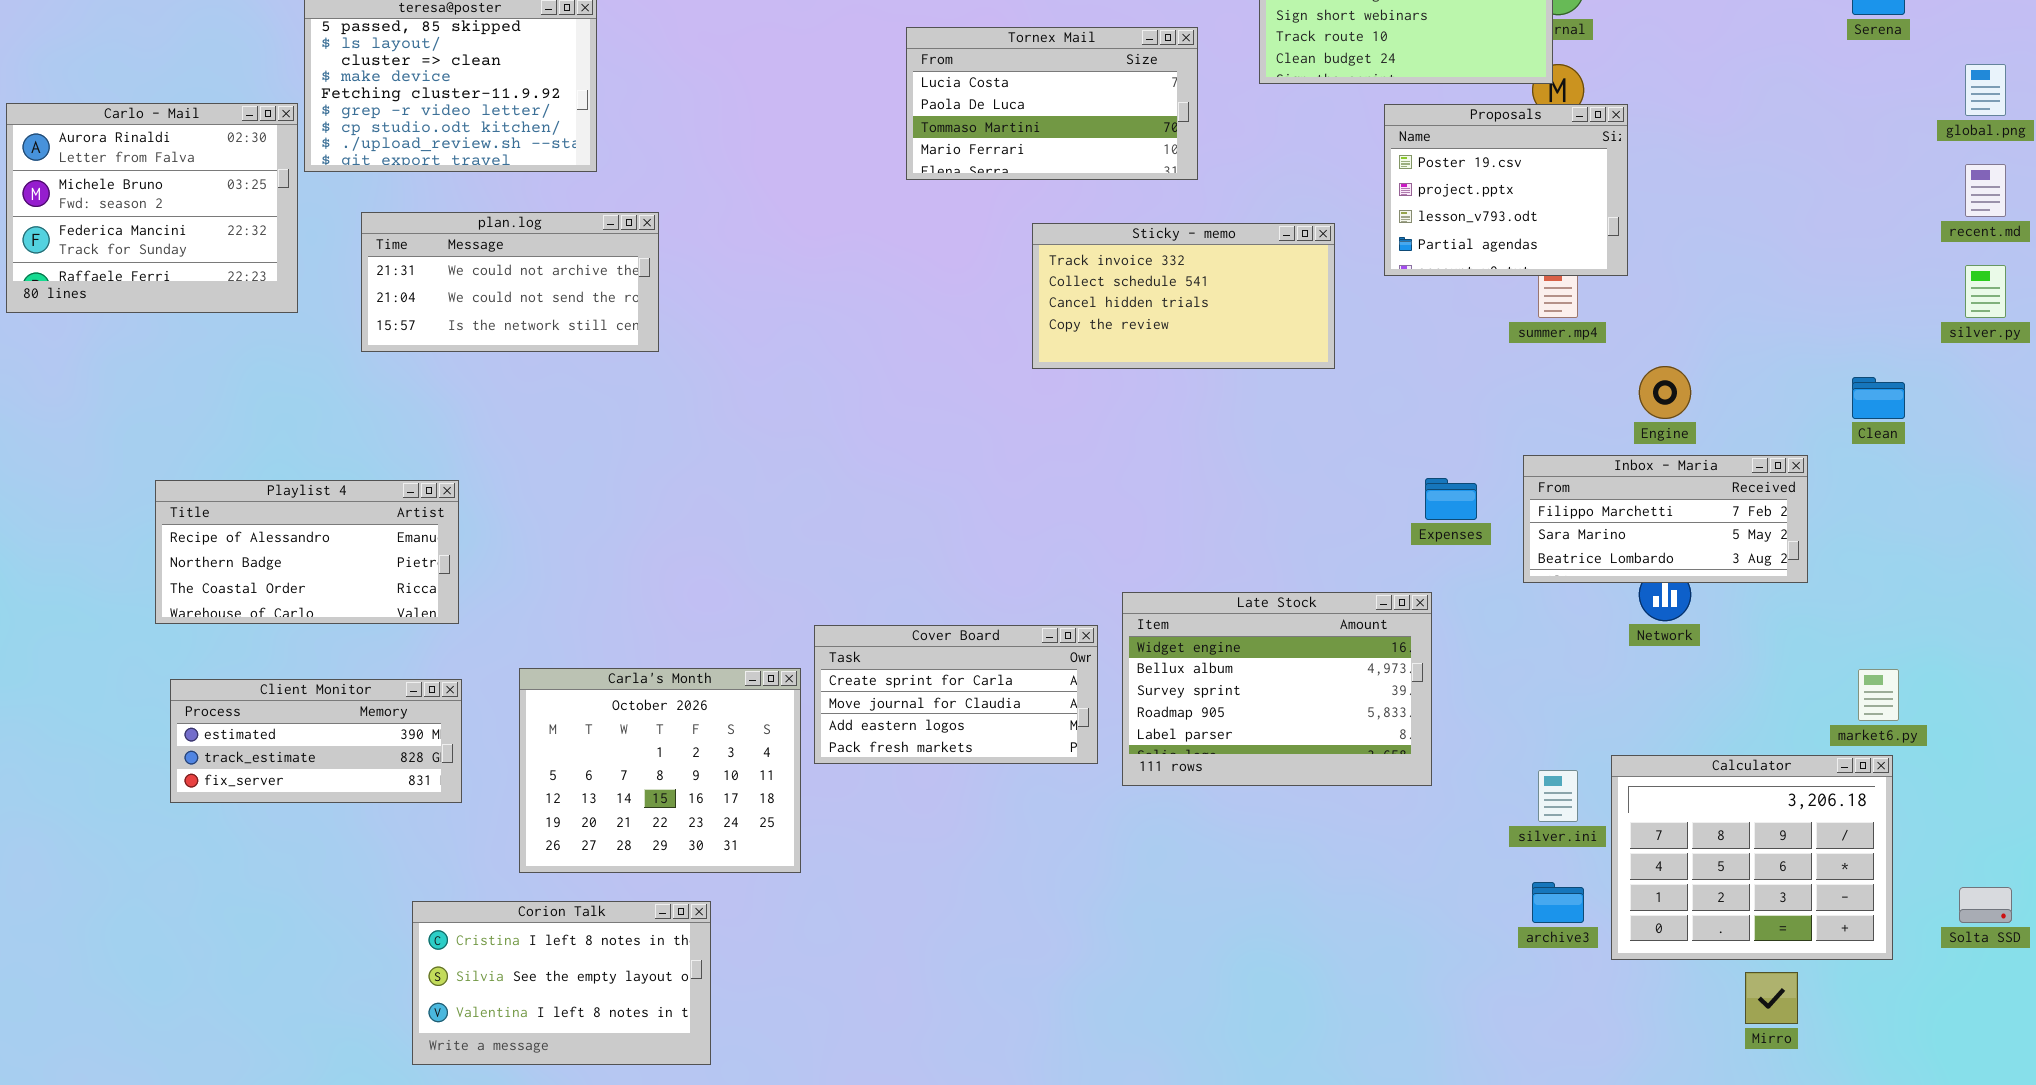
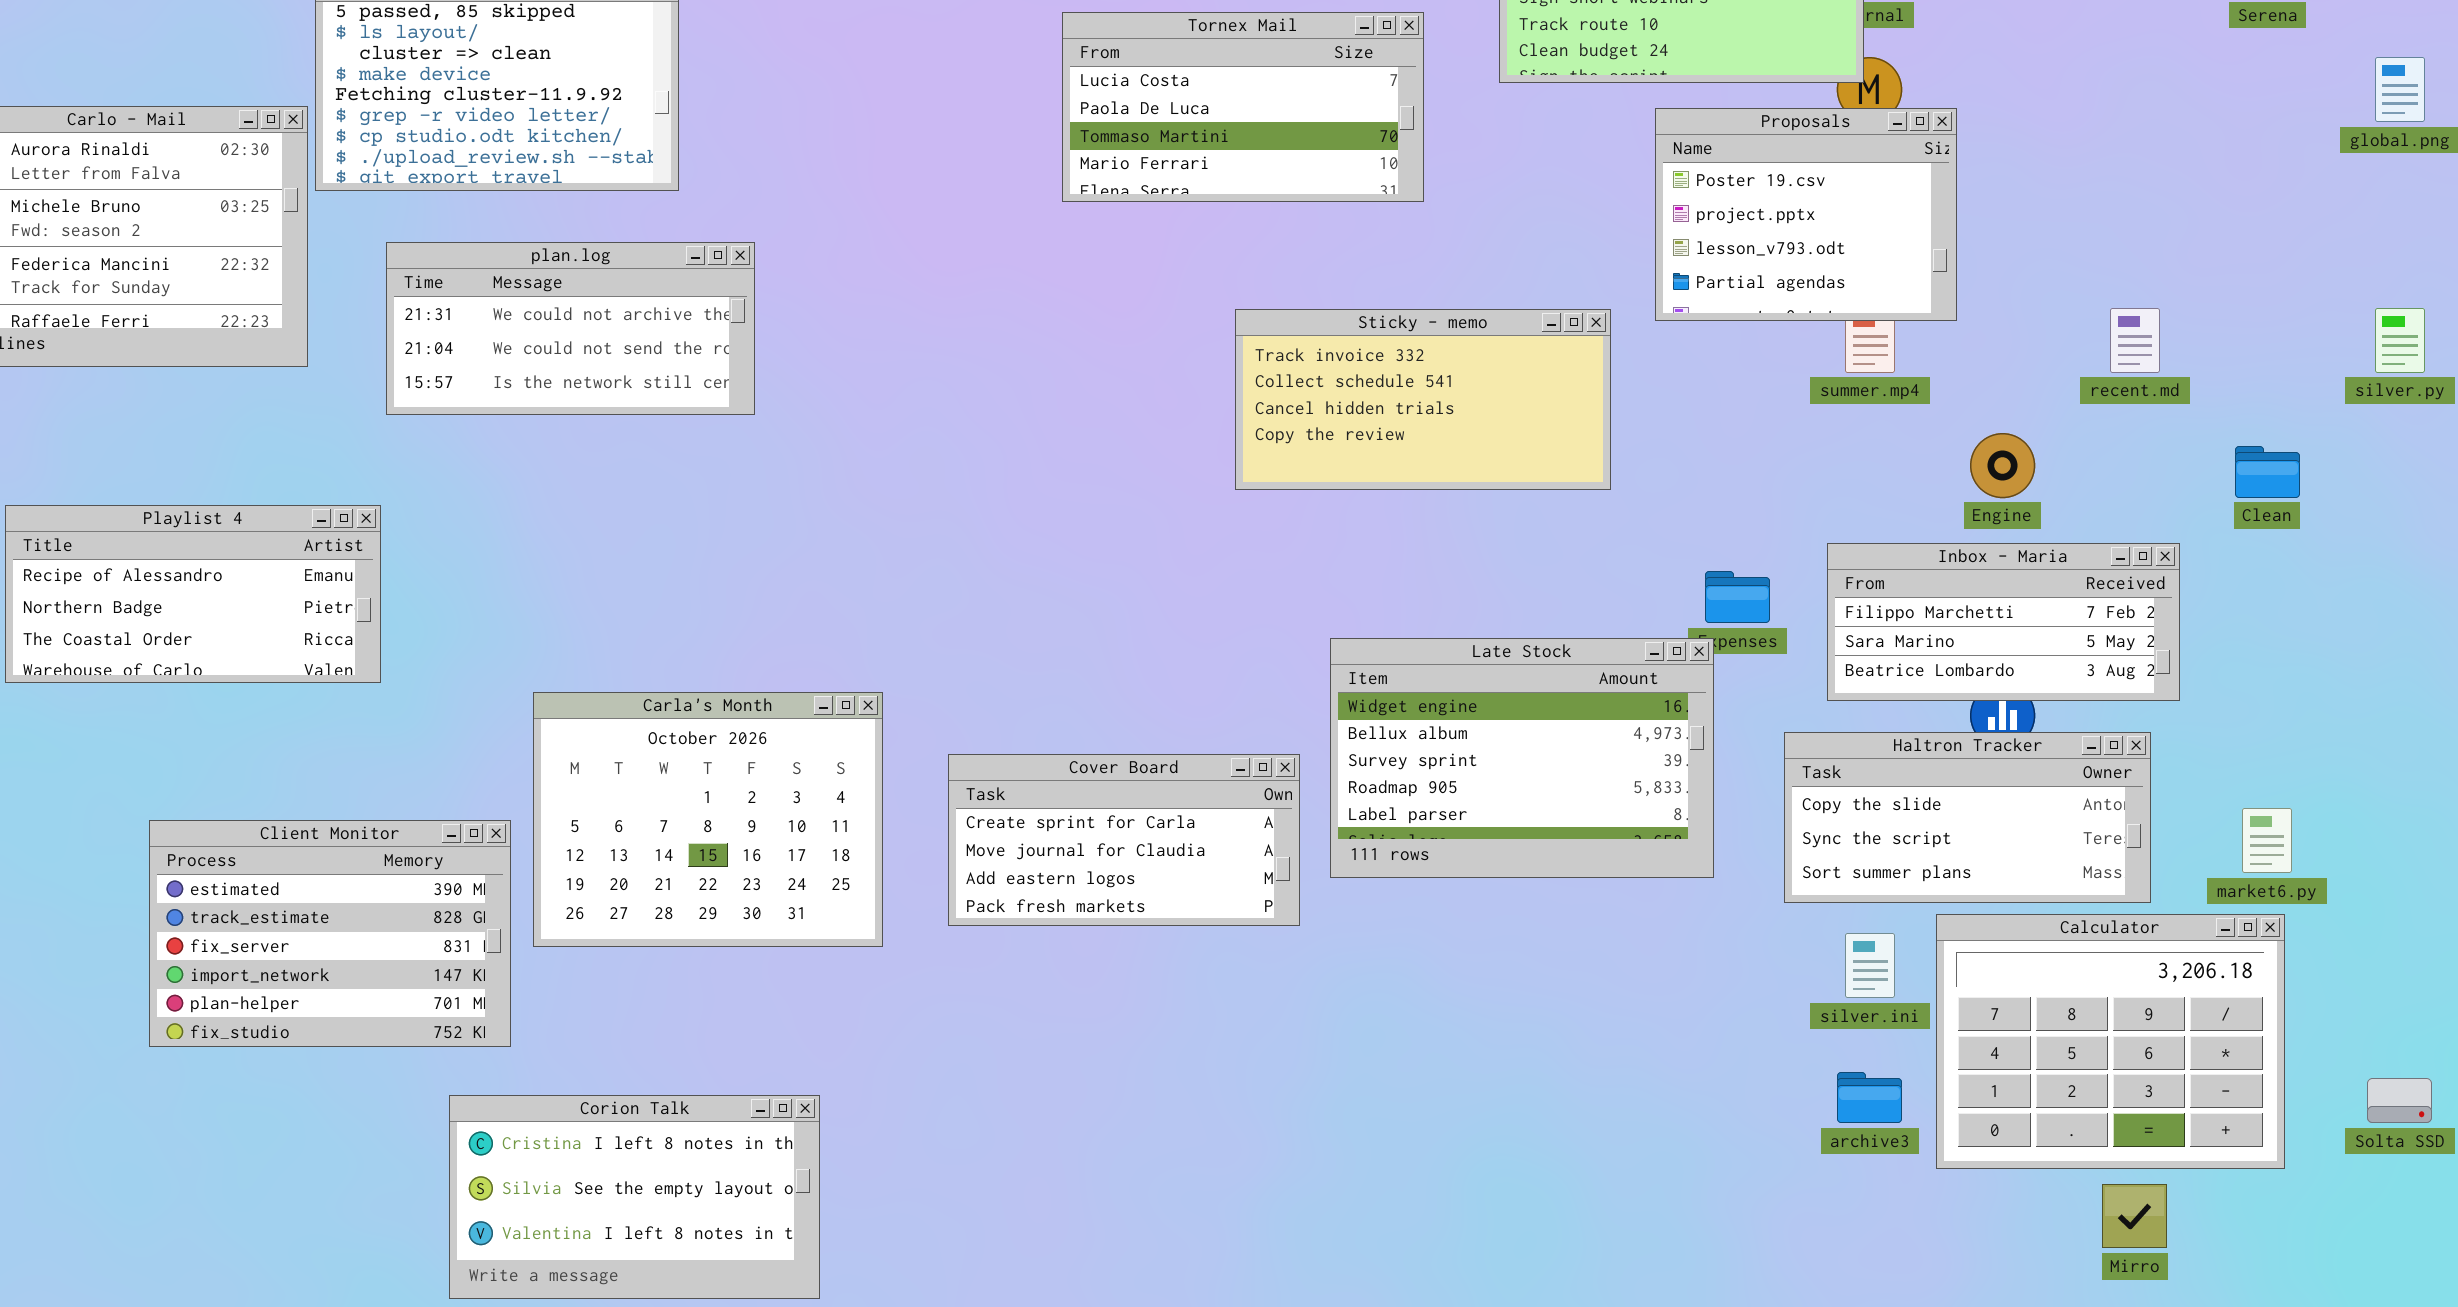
recent.md: [1965,164,2006,217] -> [2110,308,2160,373], moved
Sticky - memo: [1032,223,1335,369] -> [1235,309,1611,490], moved
Playlist 4: [155,480,459,624] -> [5,505,381,683], moved
Late Stock: [1122,592,1432,786] -> [1330,638,1714,878], moved
Haltron Tracker: none -> [1784,732,2151,903], opened
Carla's Month: [519,668,801,873] -> [533,692,883,947], moved
Client Monitor: [170,679,462,803] -> [149,820,511,1047], resized

